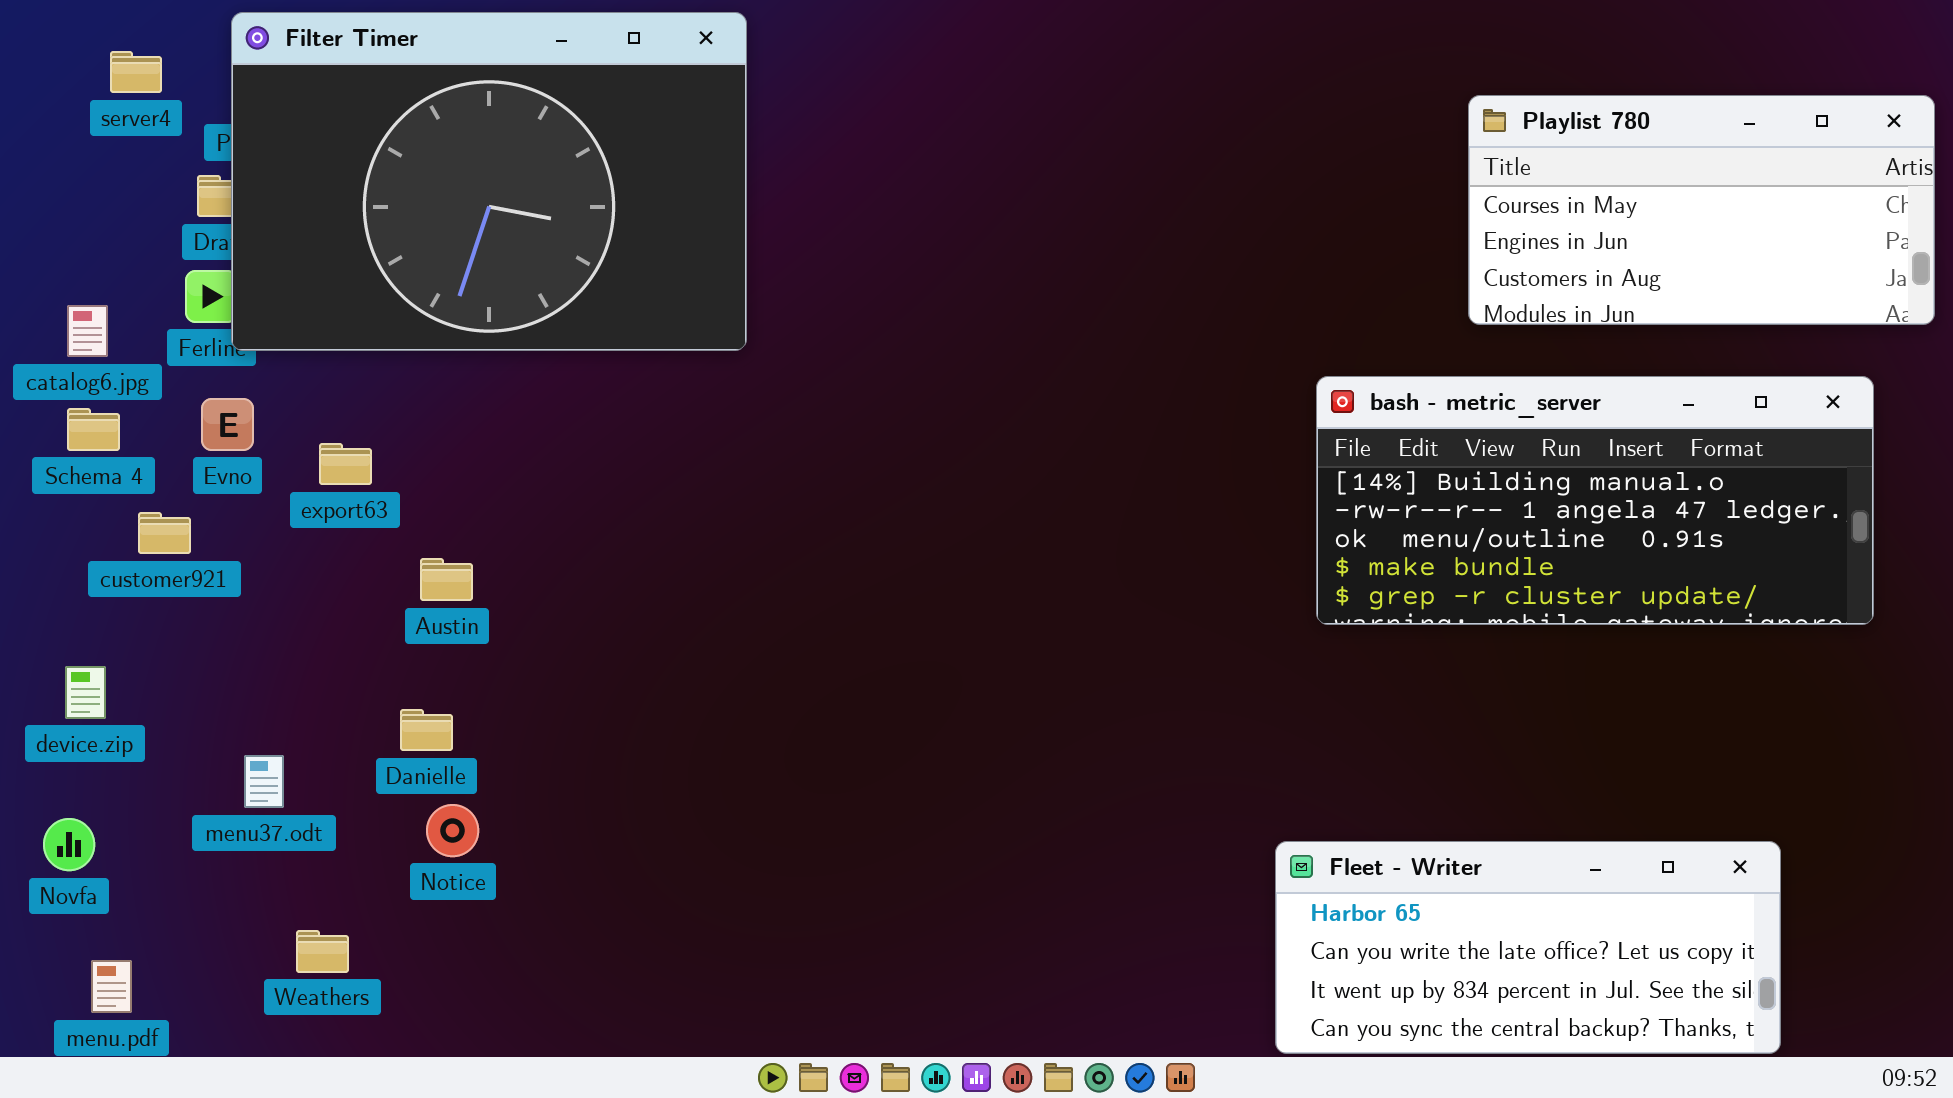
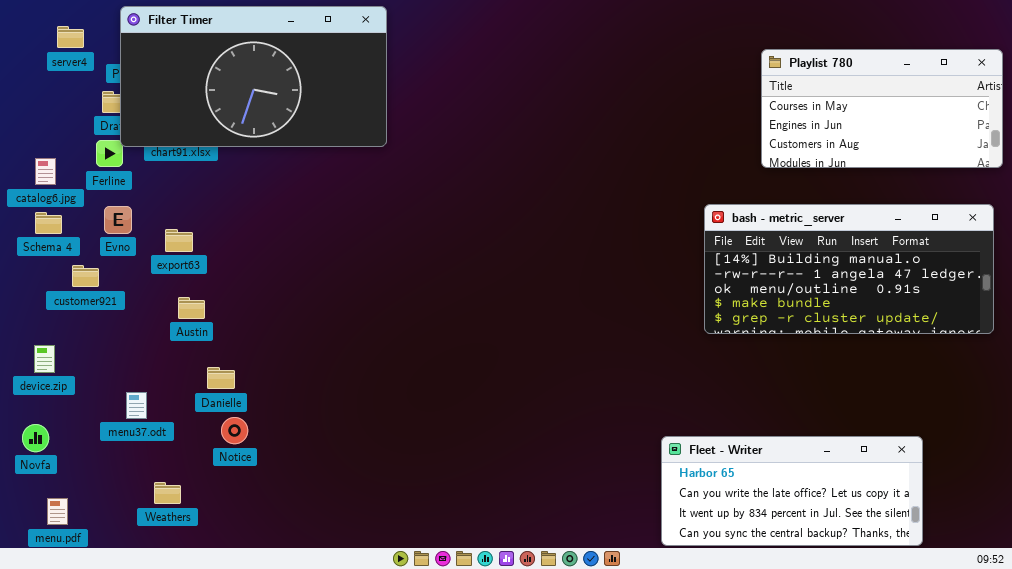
Filter Timer: [231,12,747,351] -> [120,6,387,147], resized
bash - metric_server: [1316,376,1874,625] -> [704,204,994,334], moved
Austin: [420,558,473,601] -> [178,297,205,319], moved

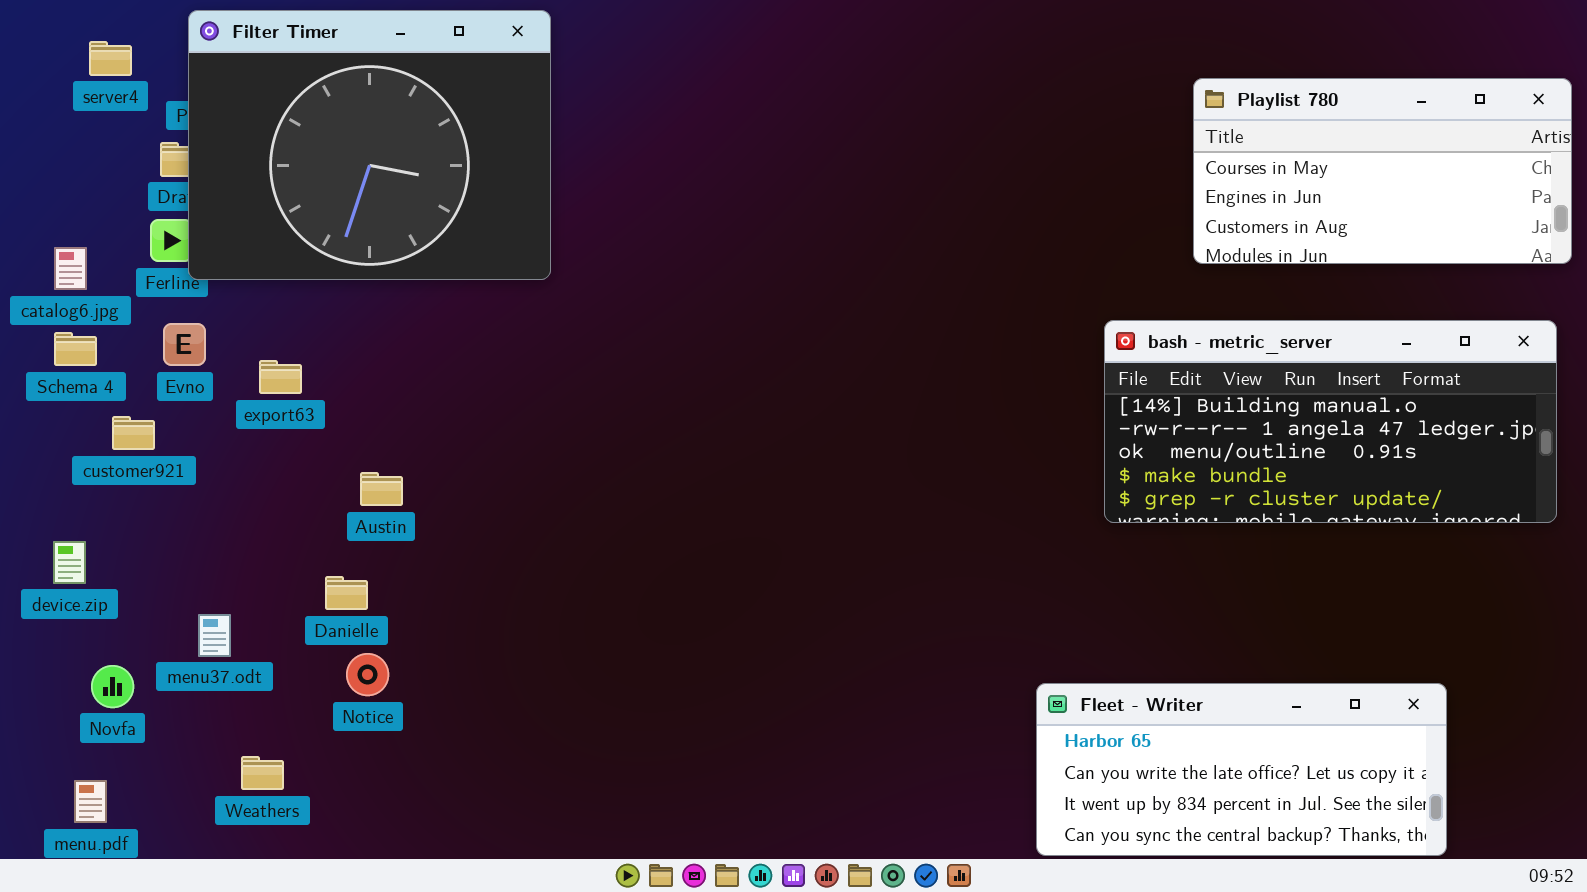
Filter Timer: [120,6,387,147] -> [188,10,551,280], resized
Austin: [178,297,205,319] -> [360,472,403,506], moved
Novfa: [22,424,49,452] -> [91,665,134,708], moved

